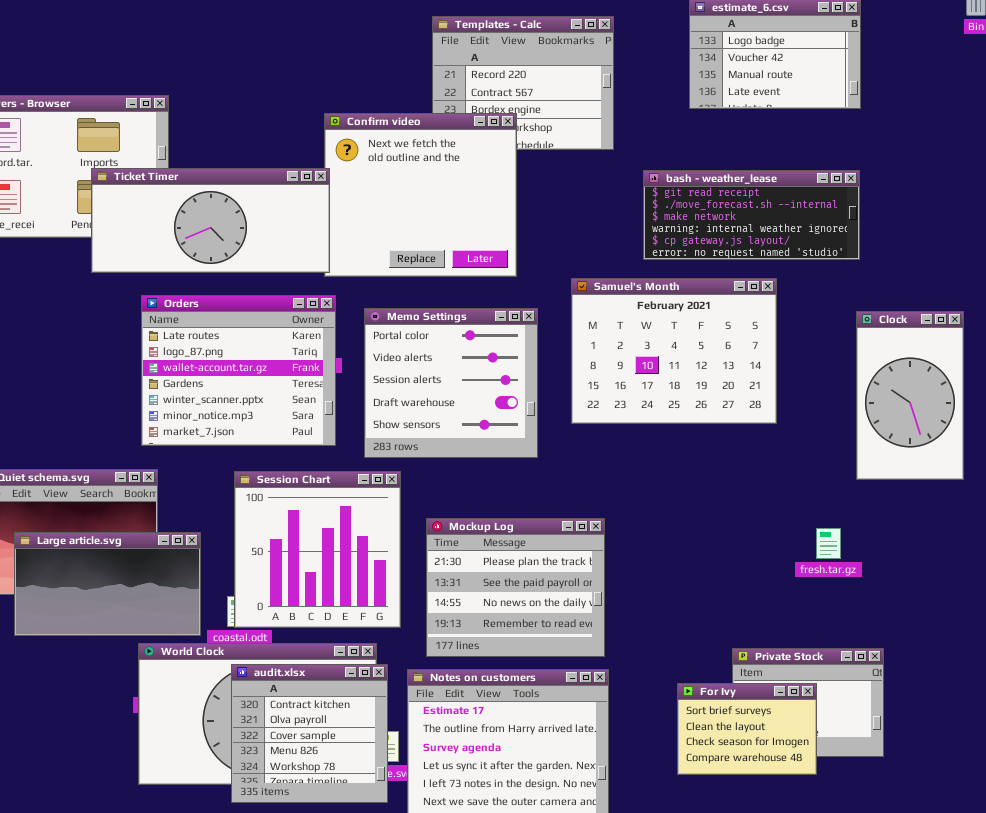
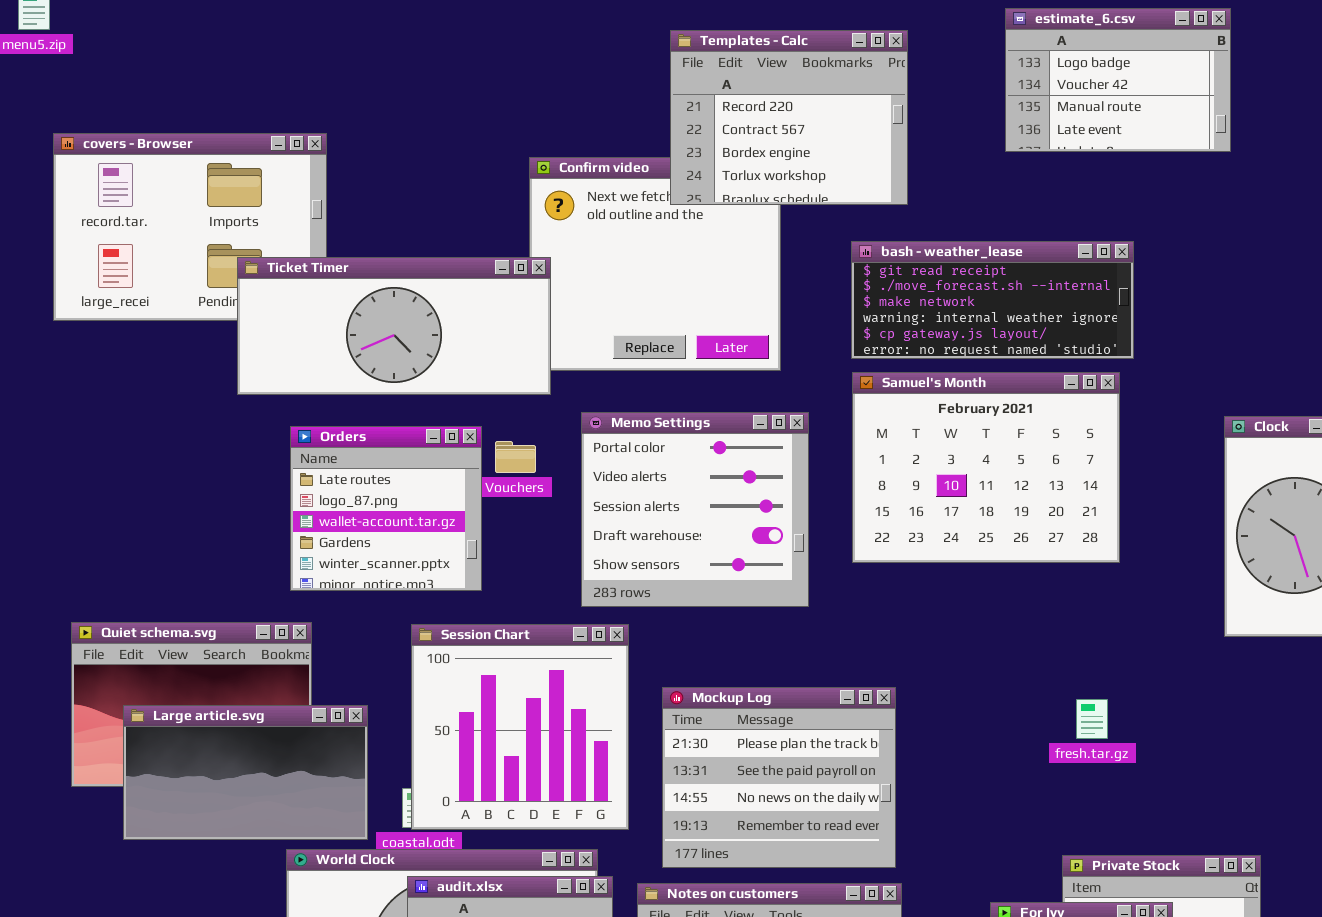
Templates - Calc: [432,16,614,150] -> [670,30,908,205], raised
Ticket Timer: [91,168,330,273] -> [237,257,551,395], moved
bash - weather_lease: [643,170,860,260] -> [851,241,1134,359], moved
Orders: [141,295,336,446] -> [290,426,482,591], resized
fresh.tar.gz: [816,528,841,559] -> [1076,699,1108,739], moved

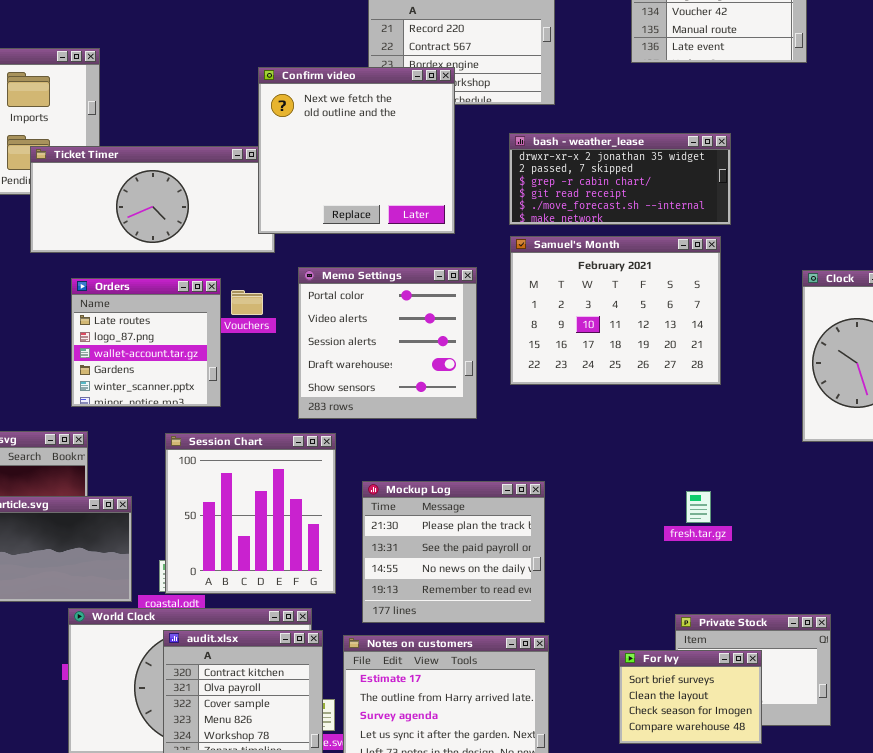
Confirm video: [529,157,781,371] -> [258,67,455,234], raised
bash - weather_lease: [851,241,1134,359] -> [509,133,731,225], scrolled up 3 rows

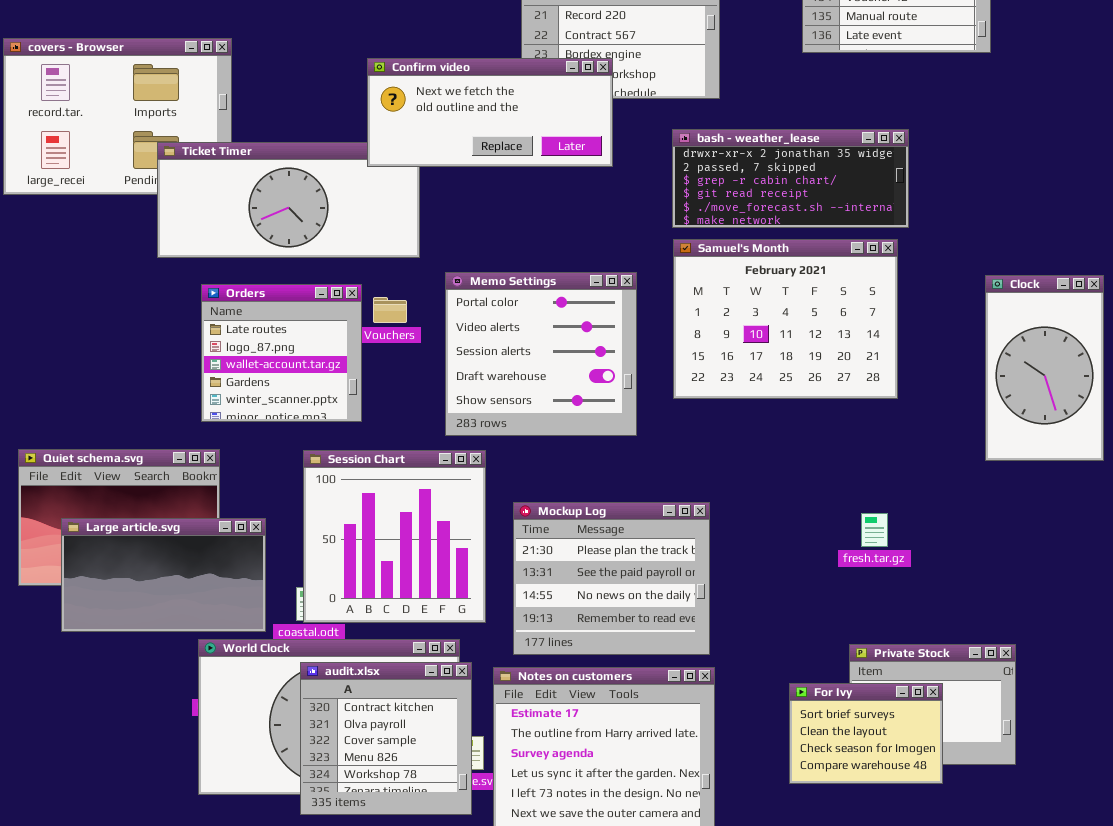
Confirm video: [258,67,455,234] -> [367,58,613,167], resized

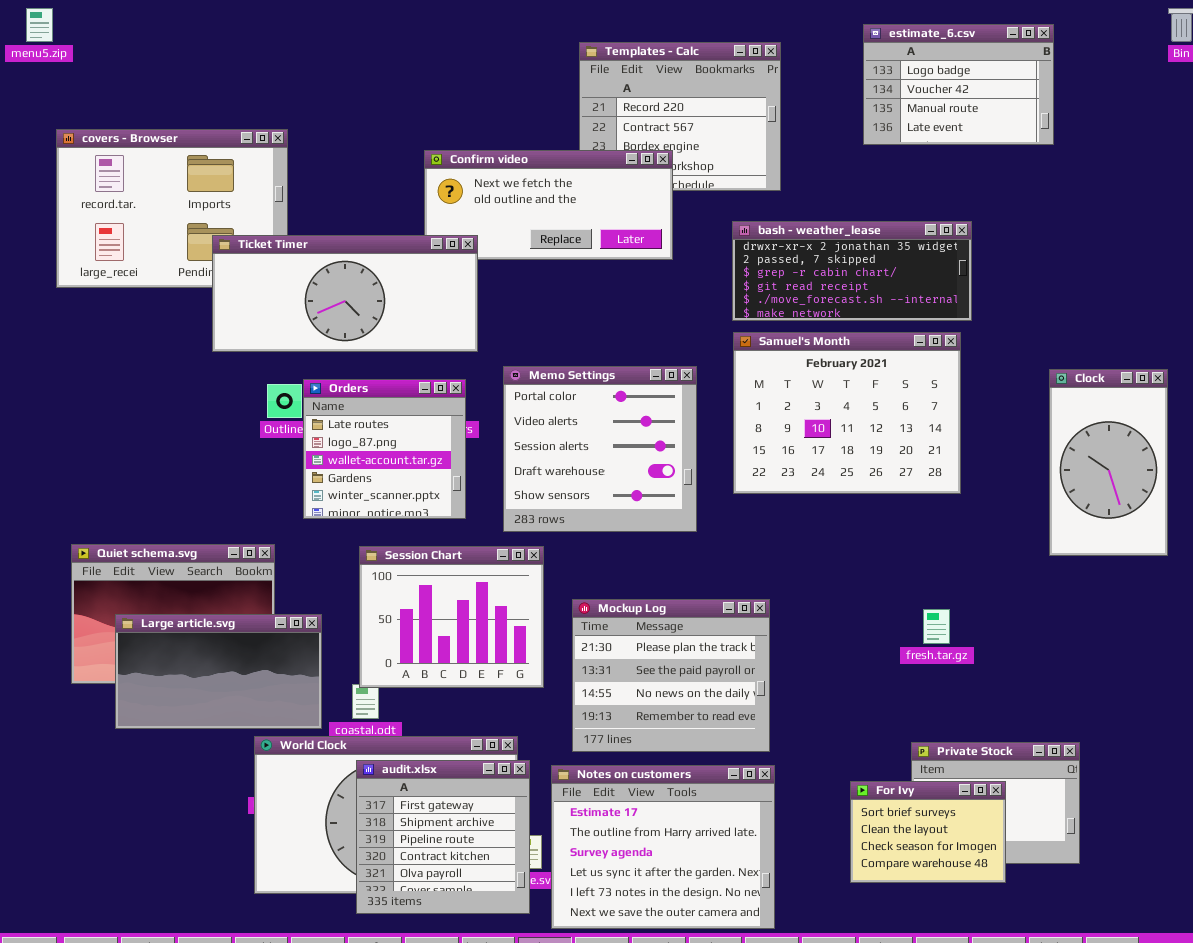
Ticket Timer: [157,142,420,258] -> [212,235,478,352], raised
Orders: [201,284,362,422] -> [303,379,466,519], moved
Session Chart: [303,450,486,623] -> [359,546,544,688], resized
audit.xlsx: [300,662,472,815] -> [356,760,530,914], scrolled up 3 rows

